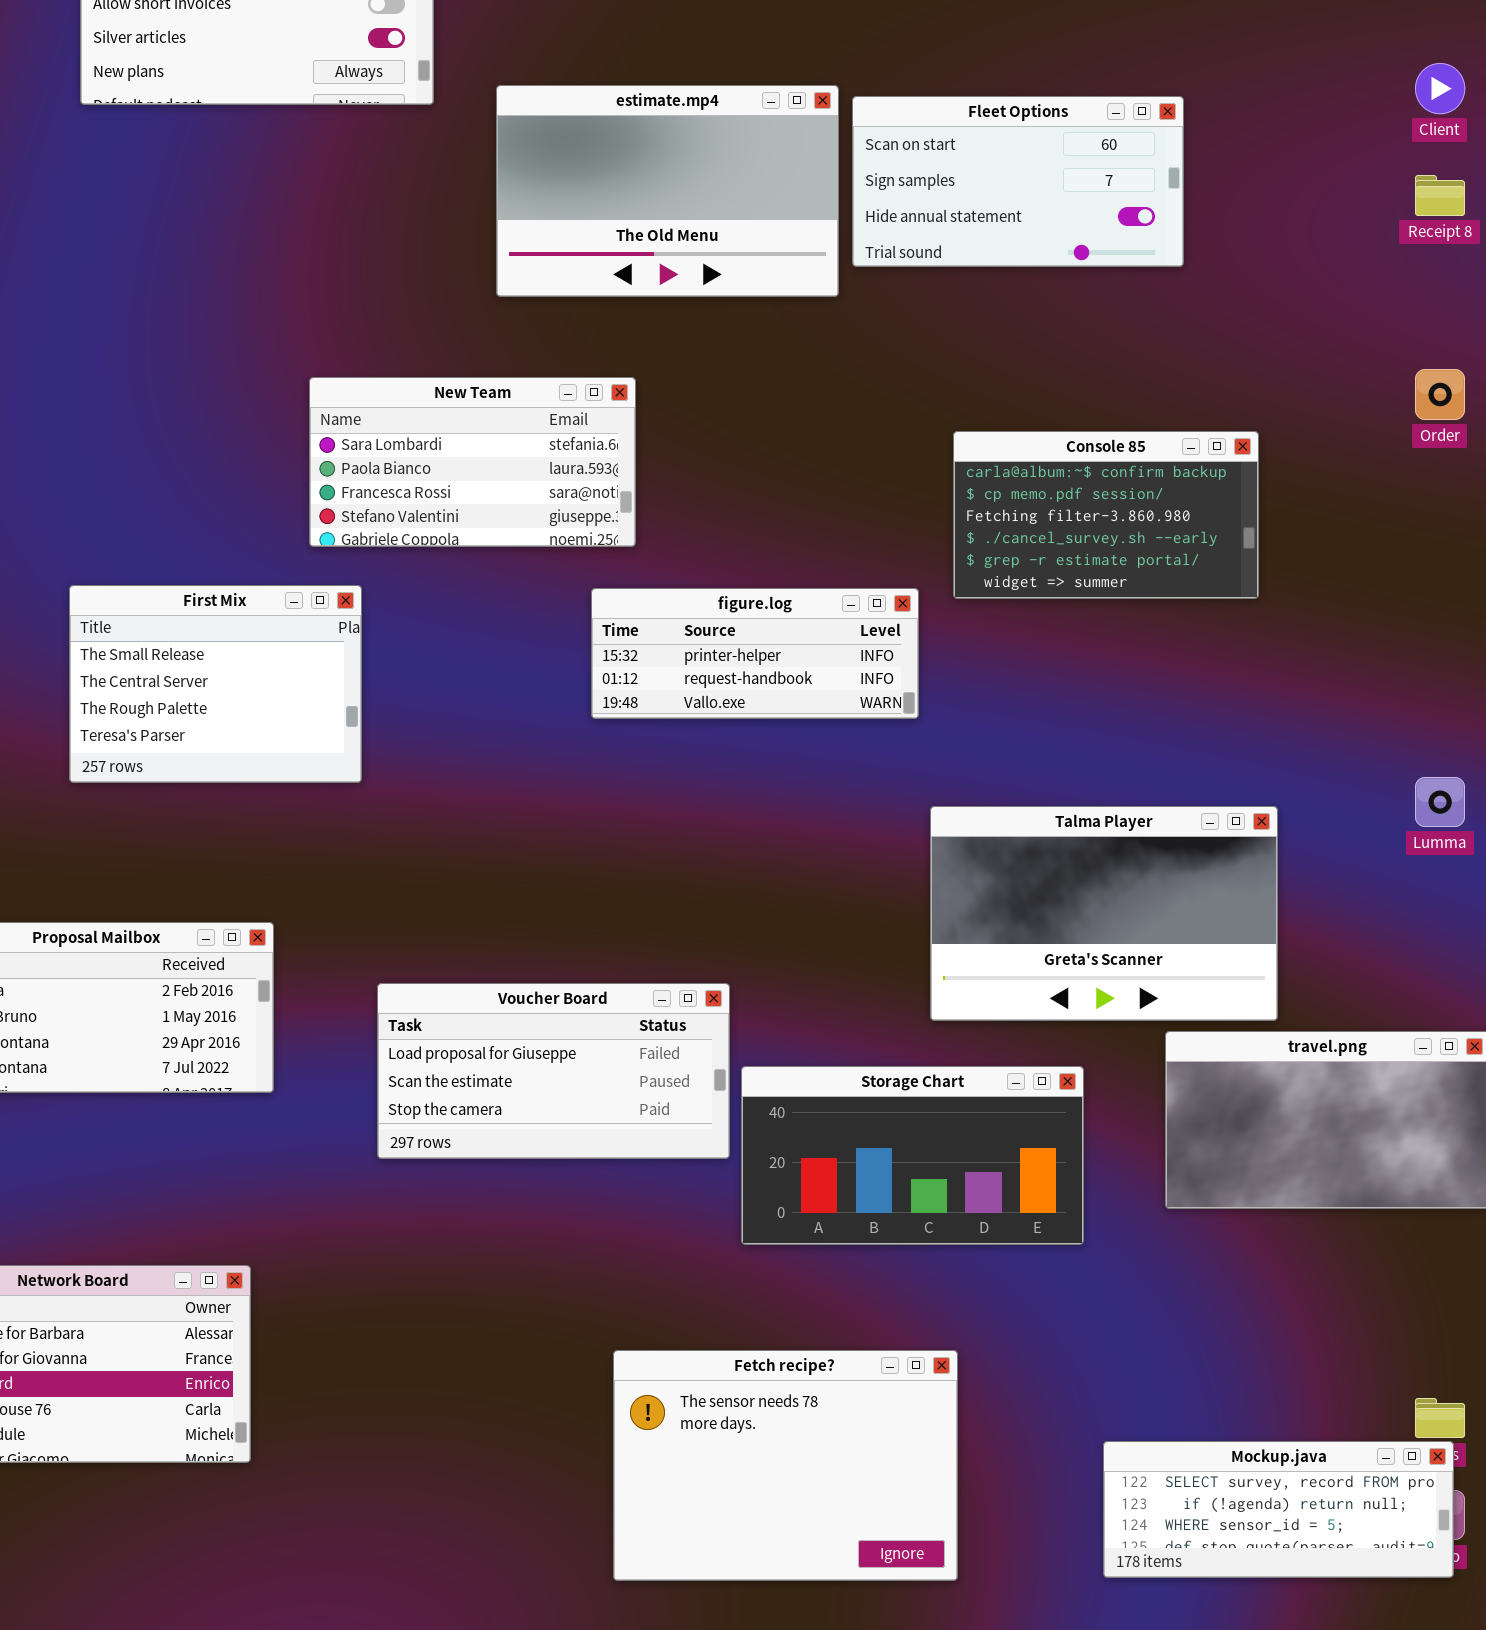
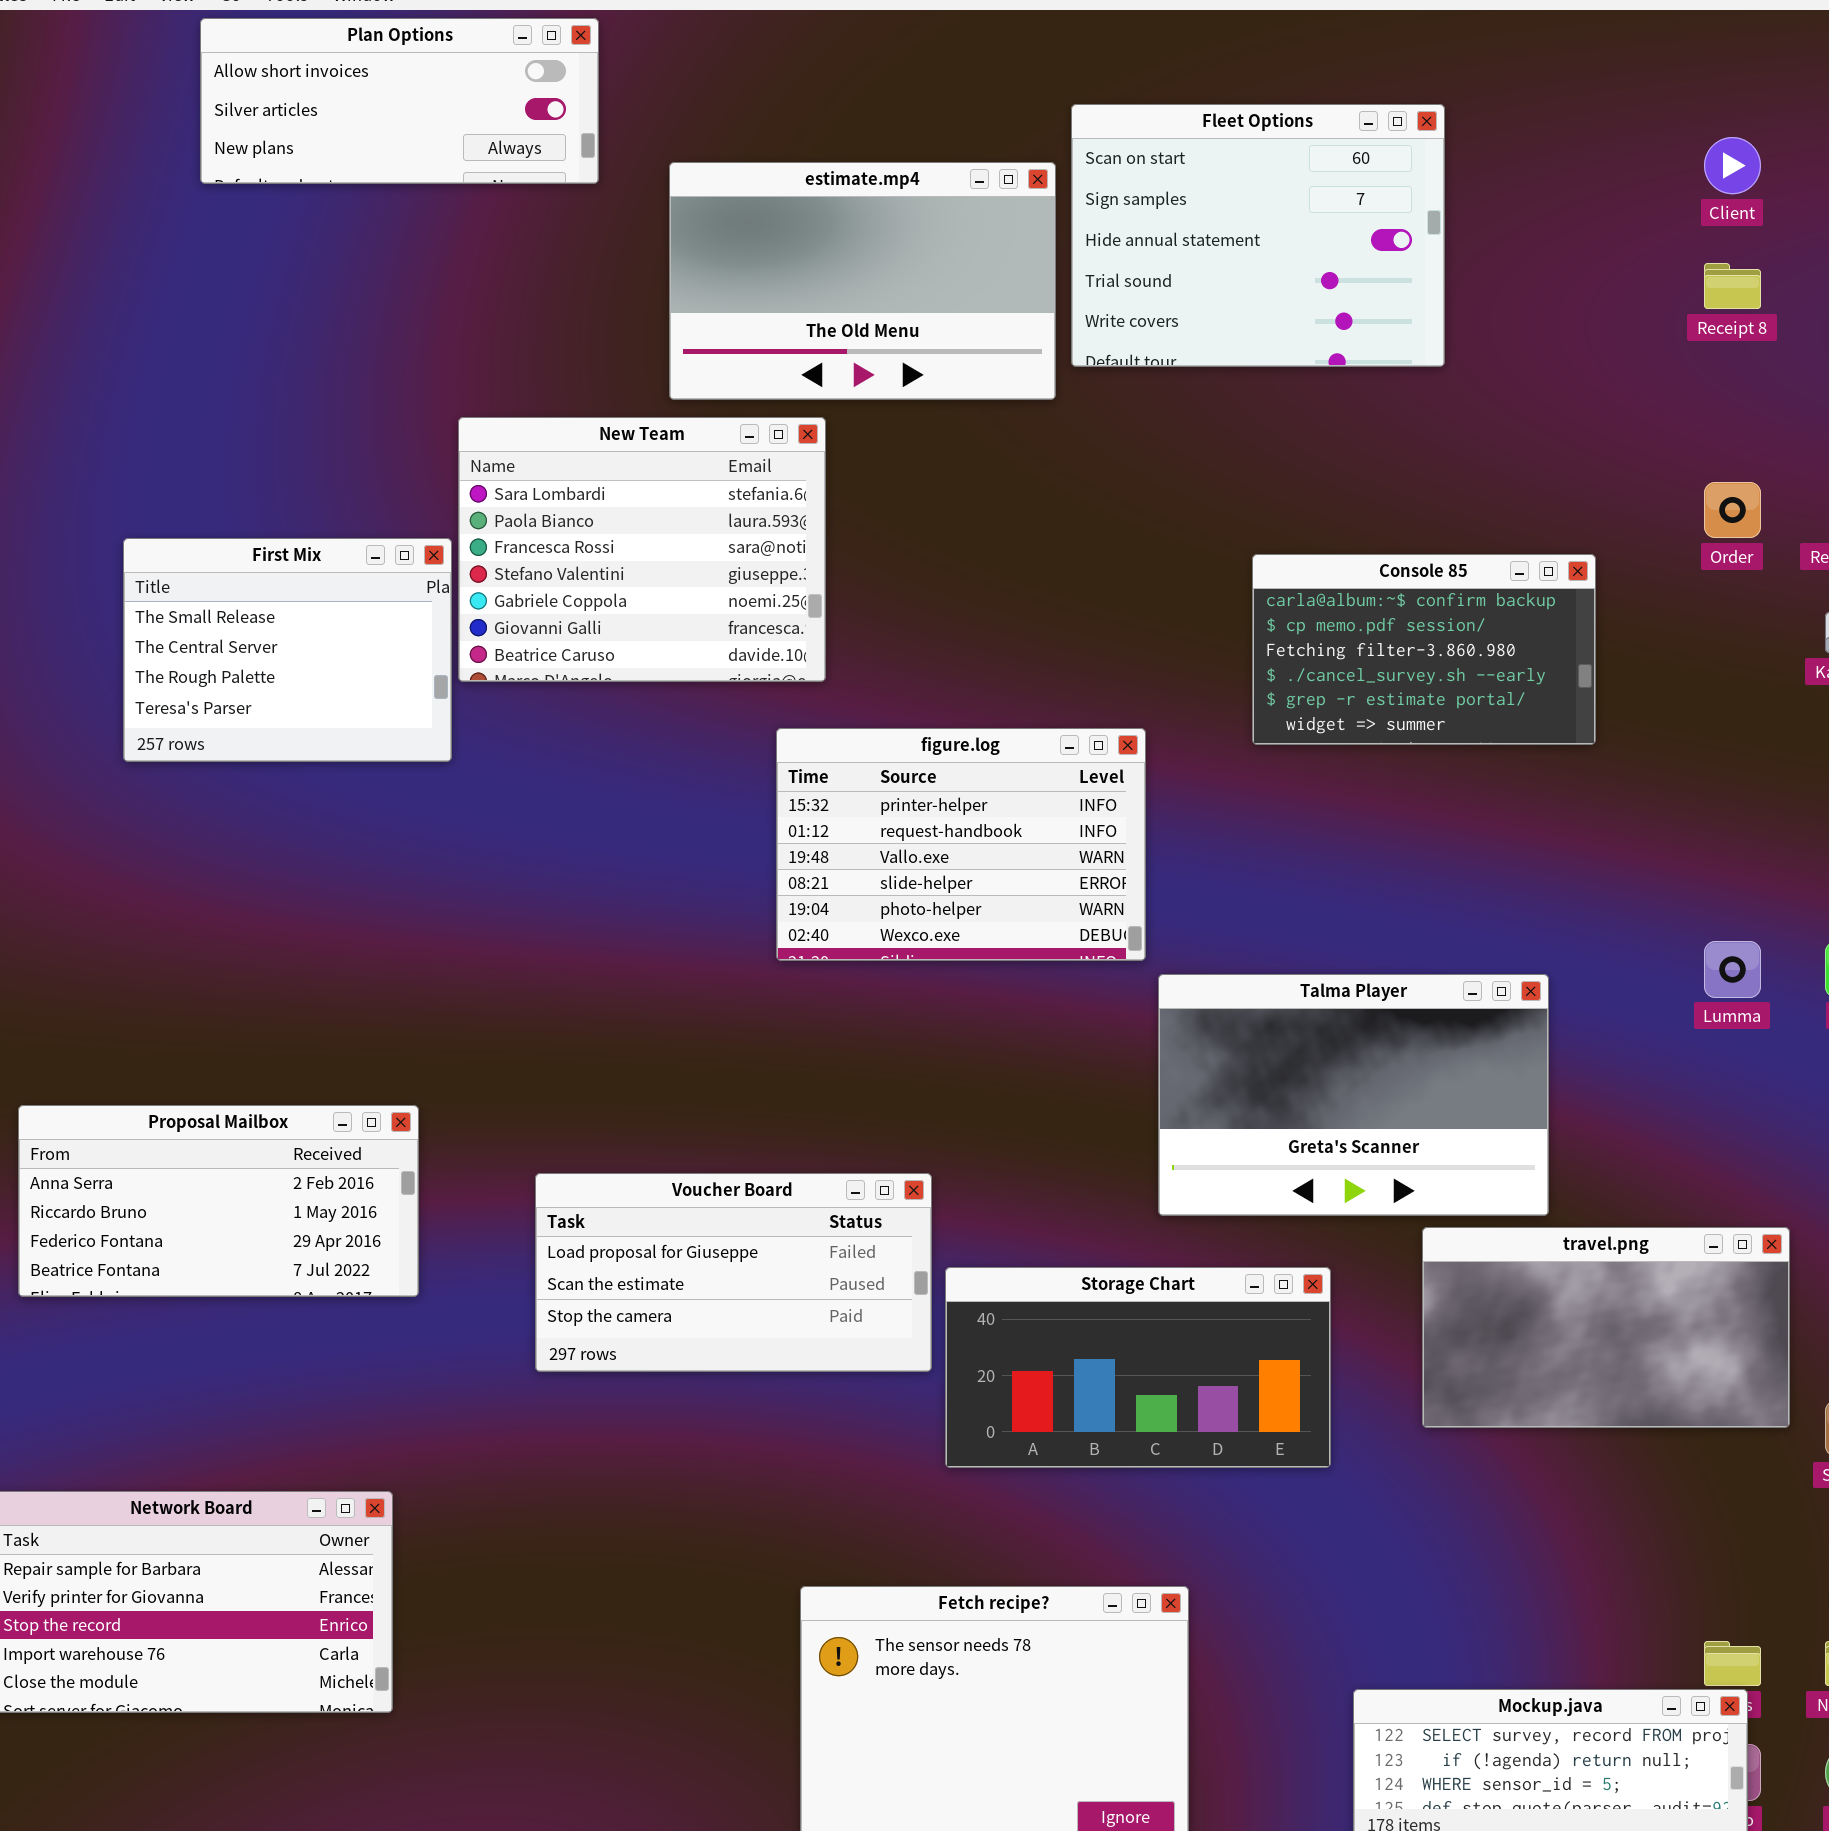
Fleet Options: [852,96,1184,267] -> [1071,104,1445,367], resized
New Team: [309,377,636,547] -> [458,417,826,682], resized
Console 85: [953,431,1259,599] -> [1252,554,1596,745], moved
First Mix: [69,585,362,783] -> [123,538,452,762], moved
figure.log: [591,588,919,719] -> [776,728,1146,961], resized

